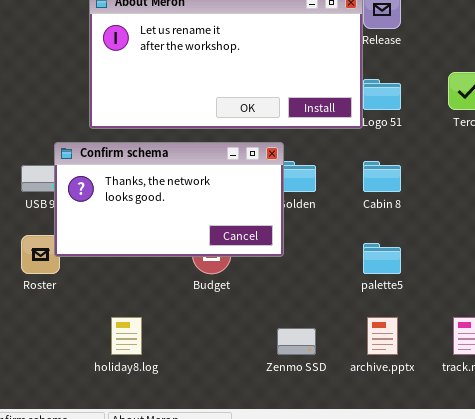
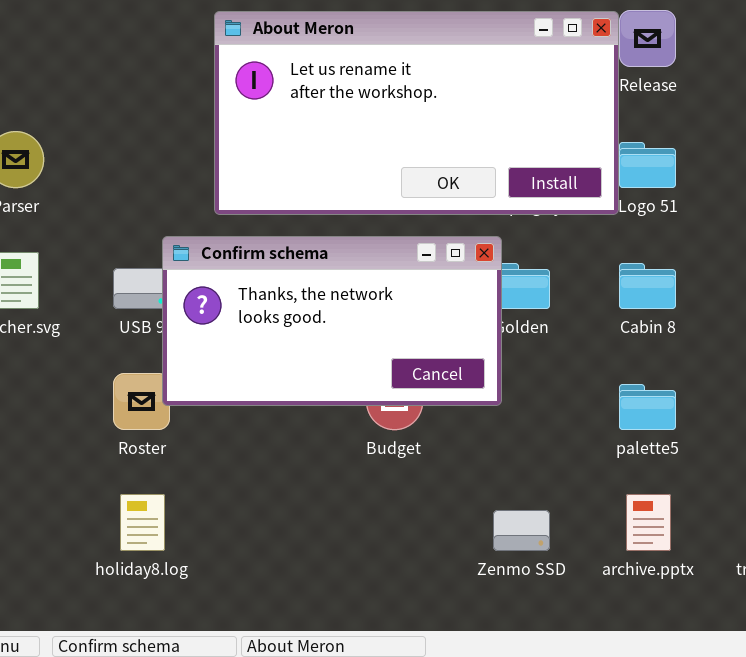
holiday8.log: [111,317,142,355] -> [120,494,165,551], moved

